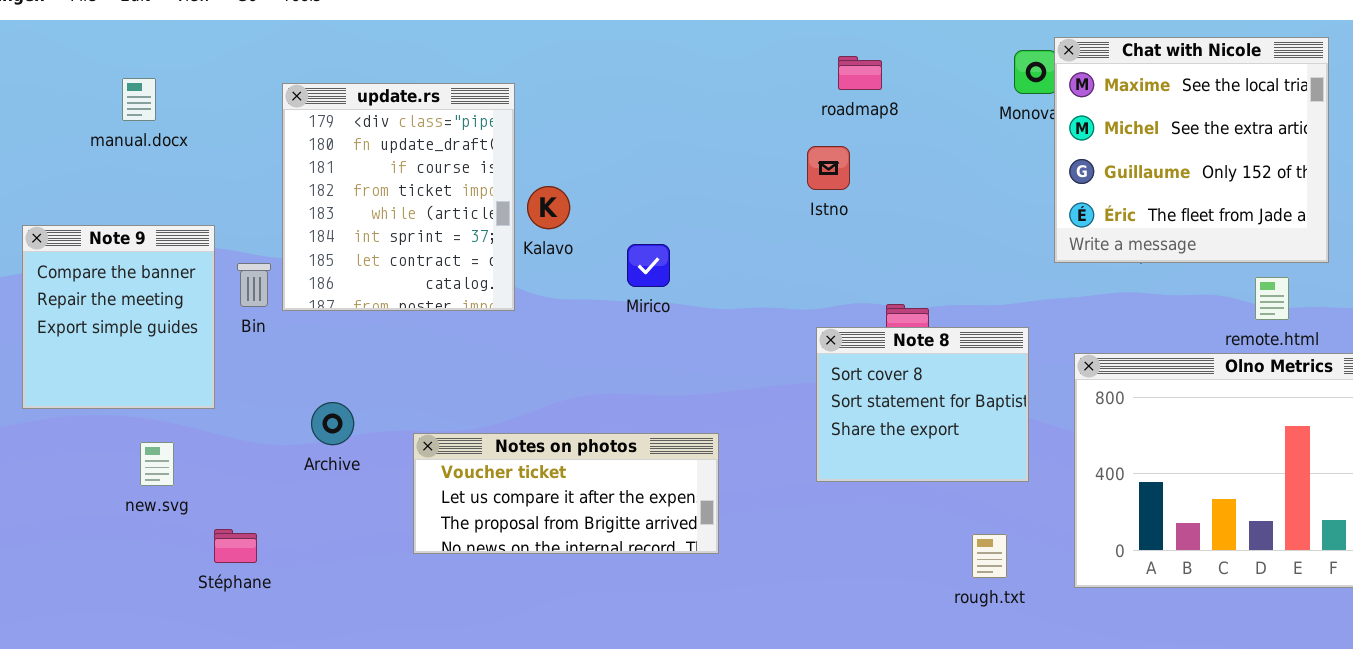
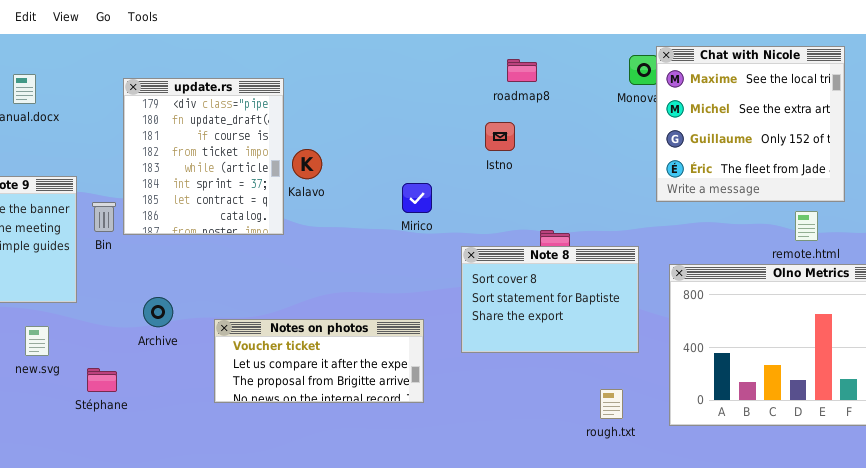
Mirico: [627,244,670,287] -> [402,183,432,213], moved
Note 8: [816,327,1029,482] -> [461,246,639,353], resized
Stéphane: [214,529,257,563] -> [87,368,117,392], moved

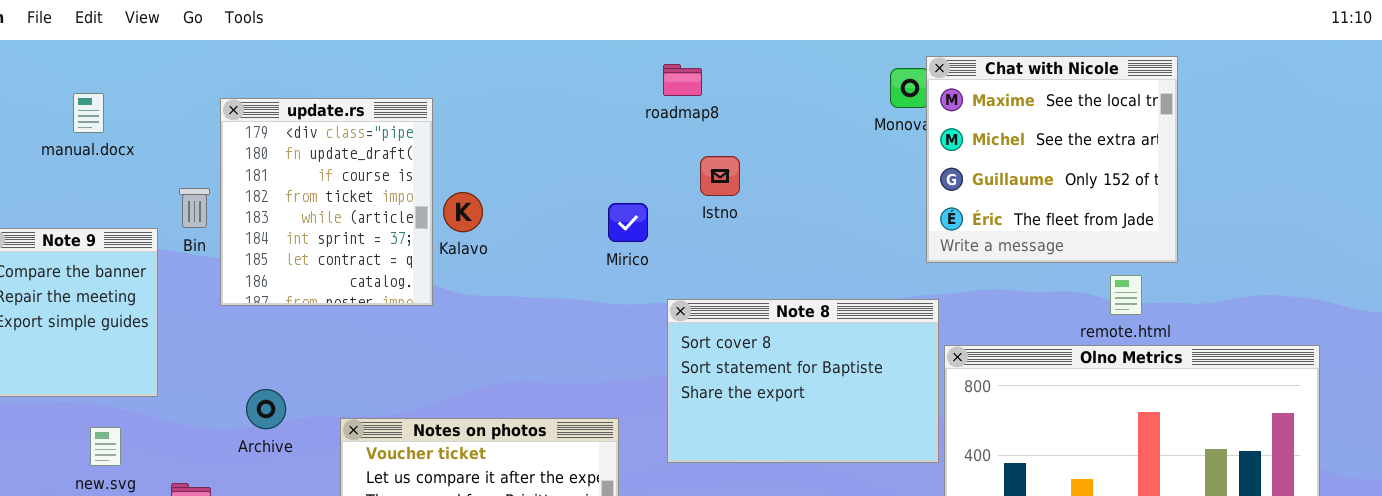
roadmap8: [507,59,537,82] -> [663,64,702,96], moved
Mirico: [402,183,432,213] -> [608,203,648,242], moved
Bin: [92,202,116,232] -> [179,188,210,228], moved
Note 8: [461,246,639,353] -> [667,299,939,463], resized

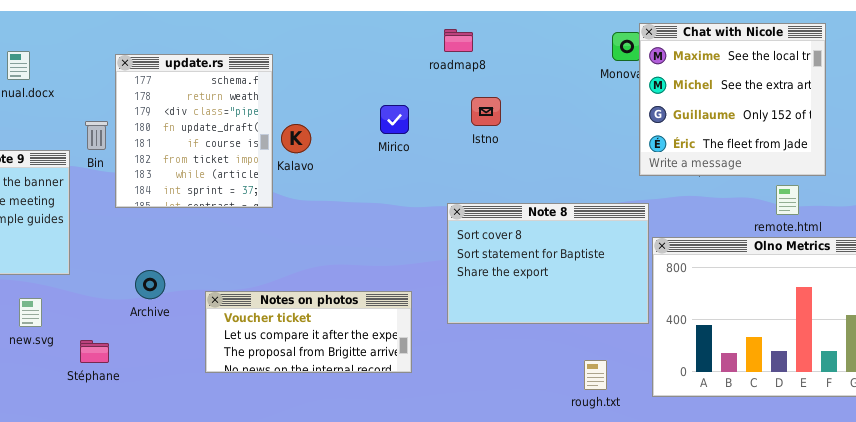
update.rs: [220,98,433,306] -> [115,54,273,208], scrolled up 2 rows
Mirico: [608,203,648,242] -> [380,105,409,134], moved

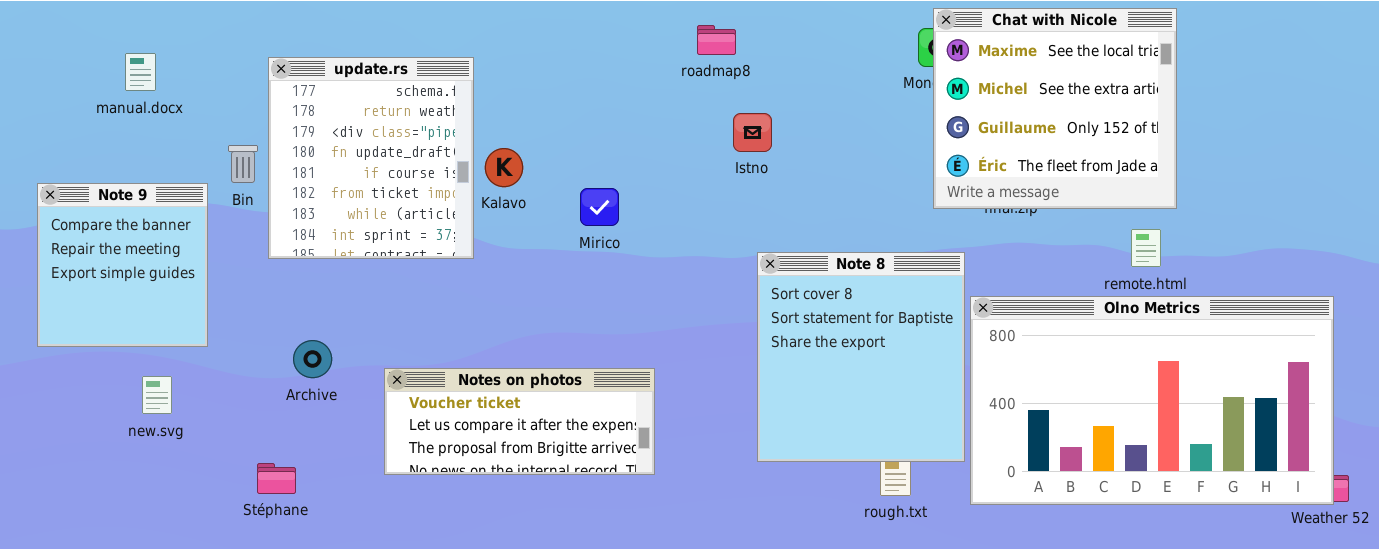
Chat with Nicole: [639,23,826,176] -> [933,8,1177,209], moved
Mirico: [380,105,409,134] -> [580,188,619,226], moved
Note 8: [447,203,649,324] -> [757,252,965,462], resized
Stéphane: [80,340,109,363] -> [257,463,296,494], moved

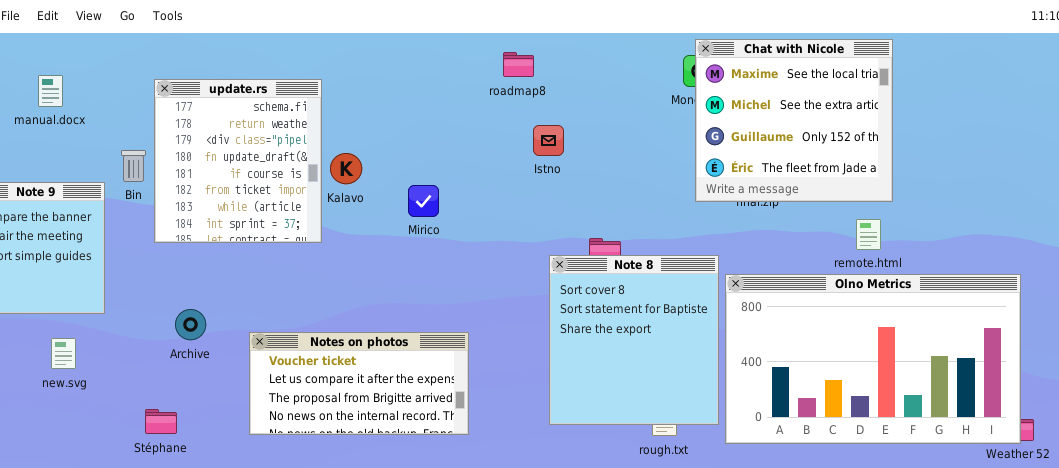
Note 8: [757,252,965,462] -> [549,255,719,425], moved
Notes on photos: [384,368,655,475] -> [249,332,469,435], resized

